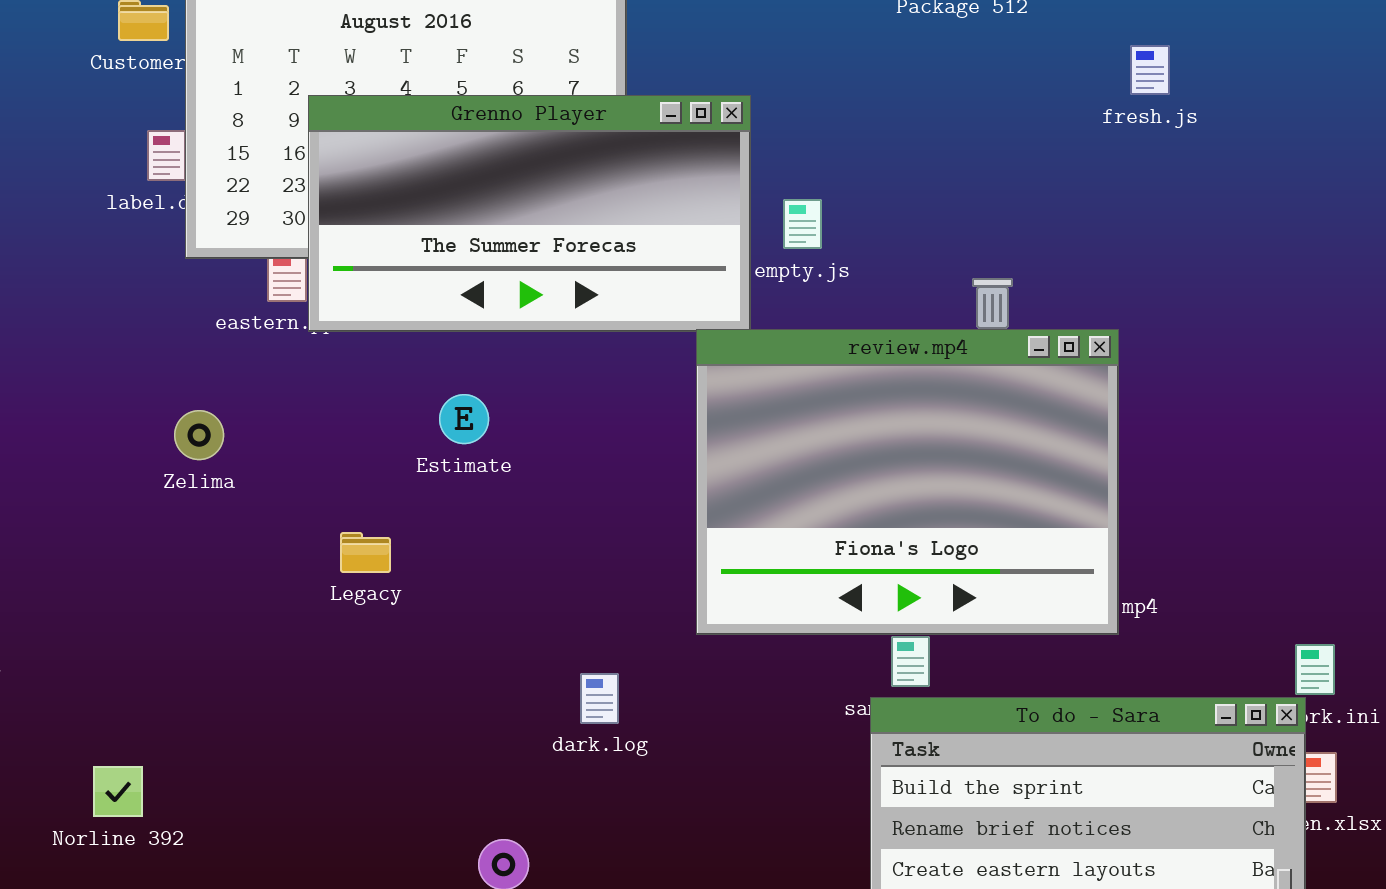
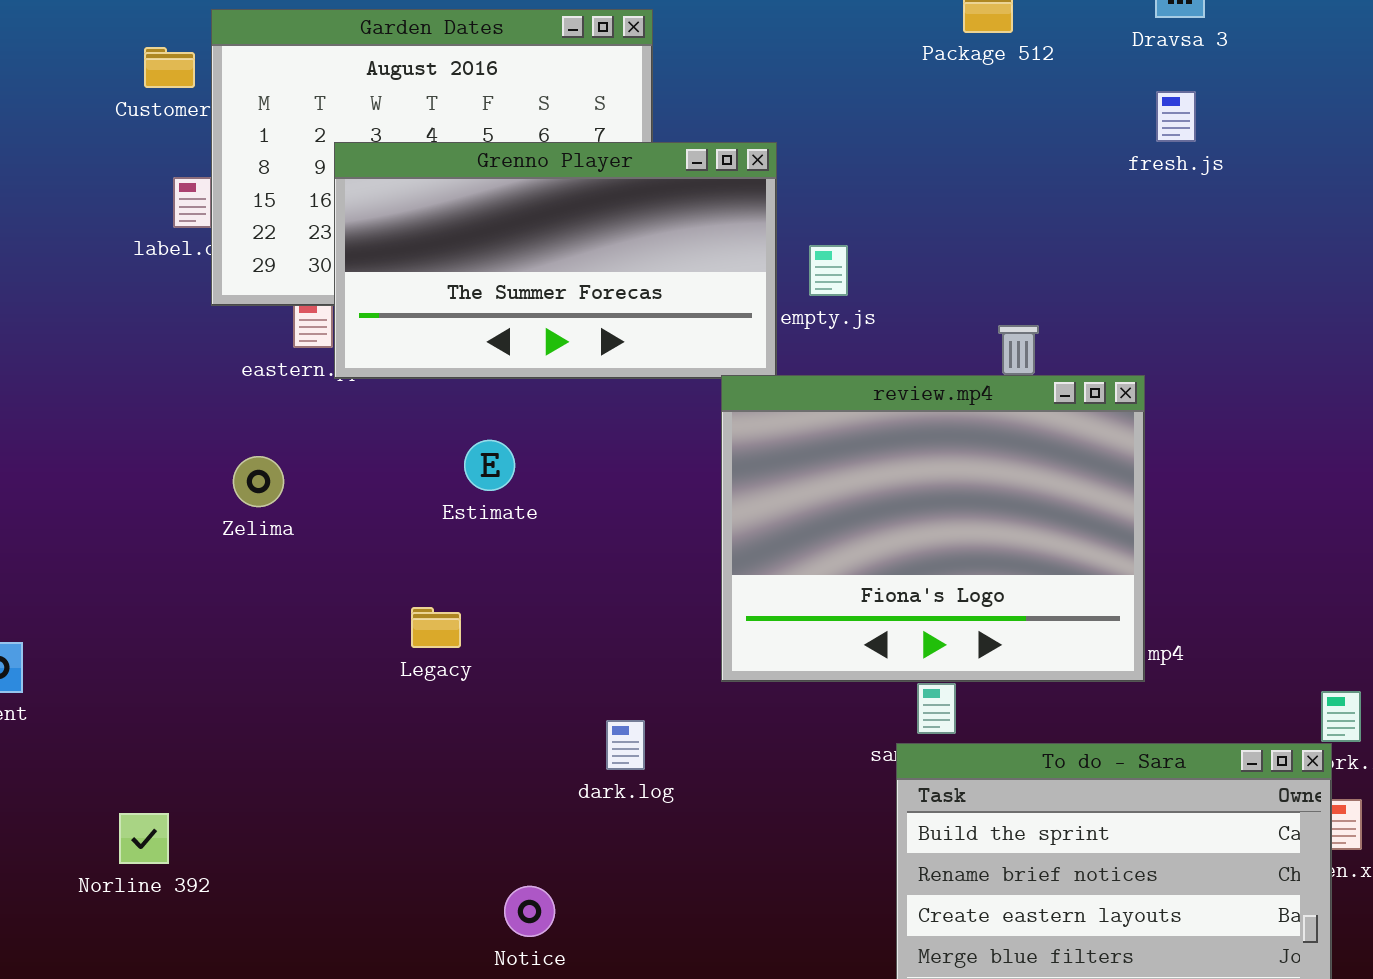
Zelima: [174,410,224,460] -> [233,456,284,507], moved
Legacy: [340,532,391,573] -> [411,607,461,648], moved

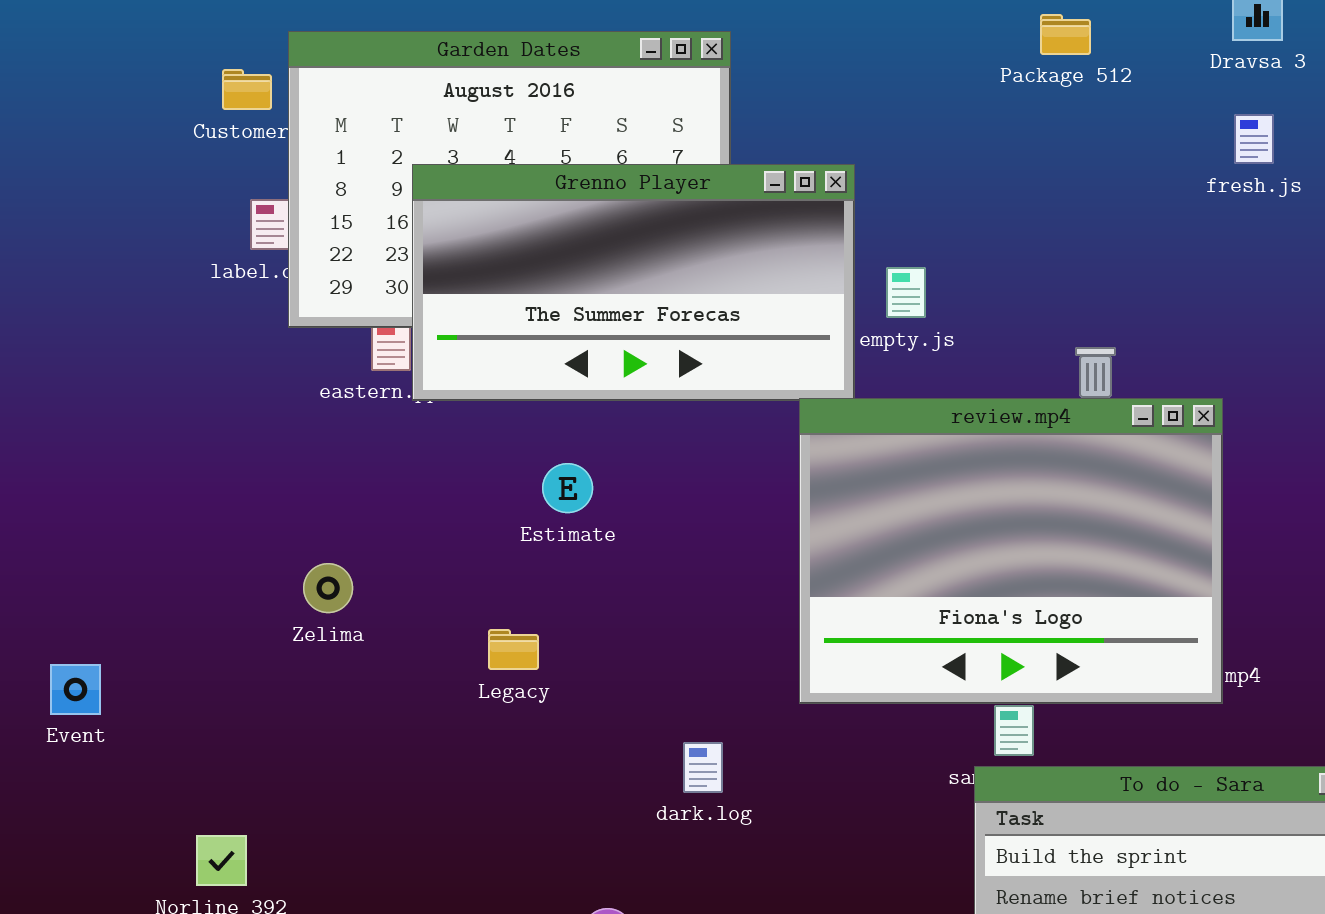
Zelima: [233,456,284,507] -> [303,563,353,613], moved

